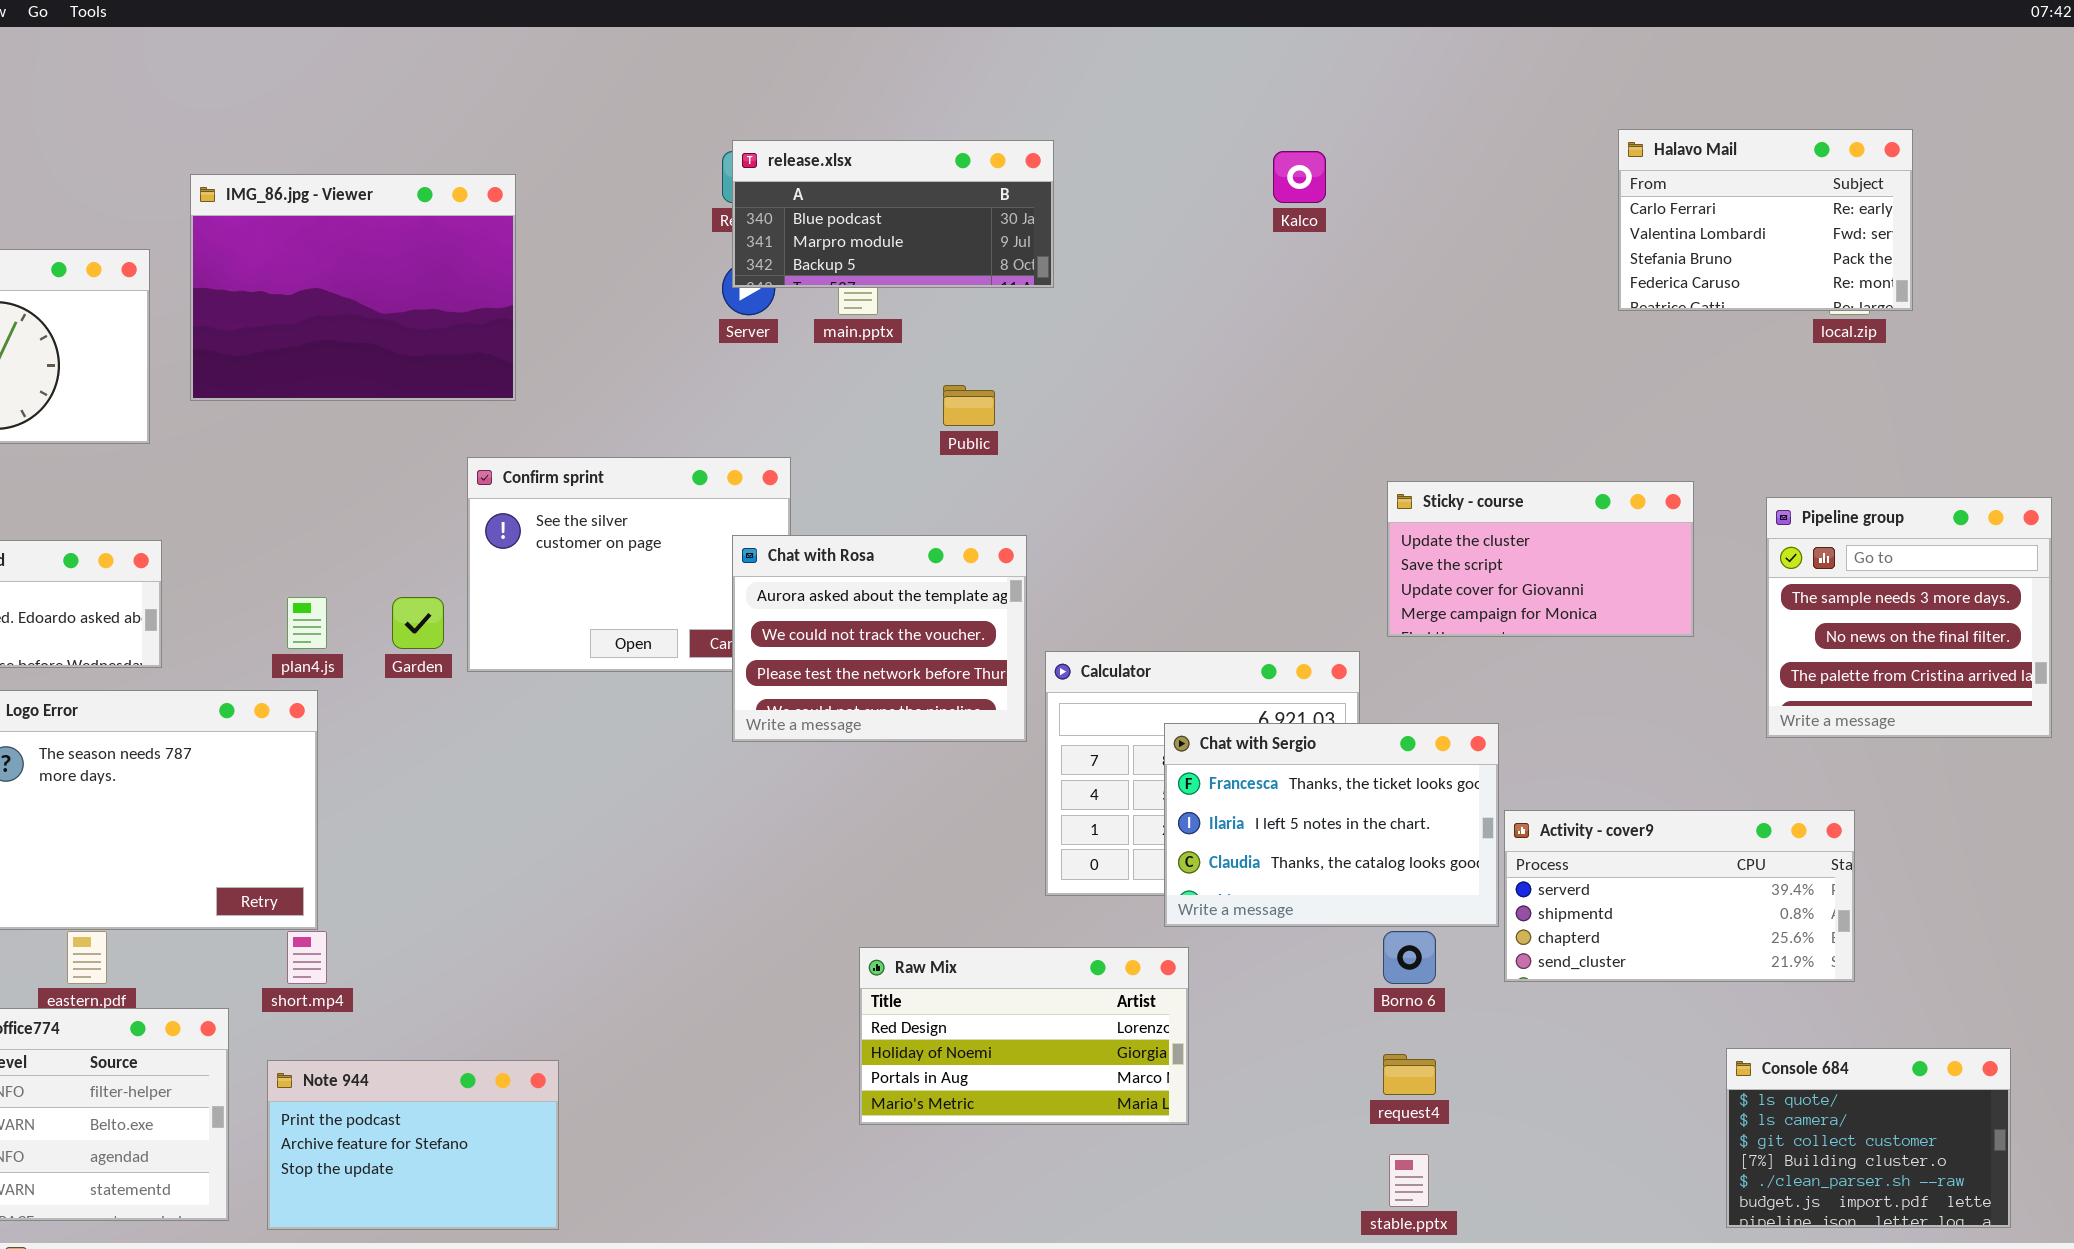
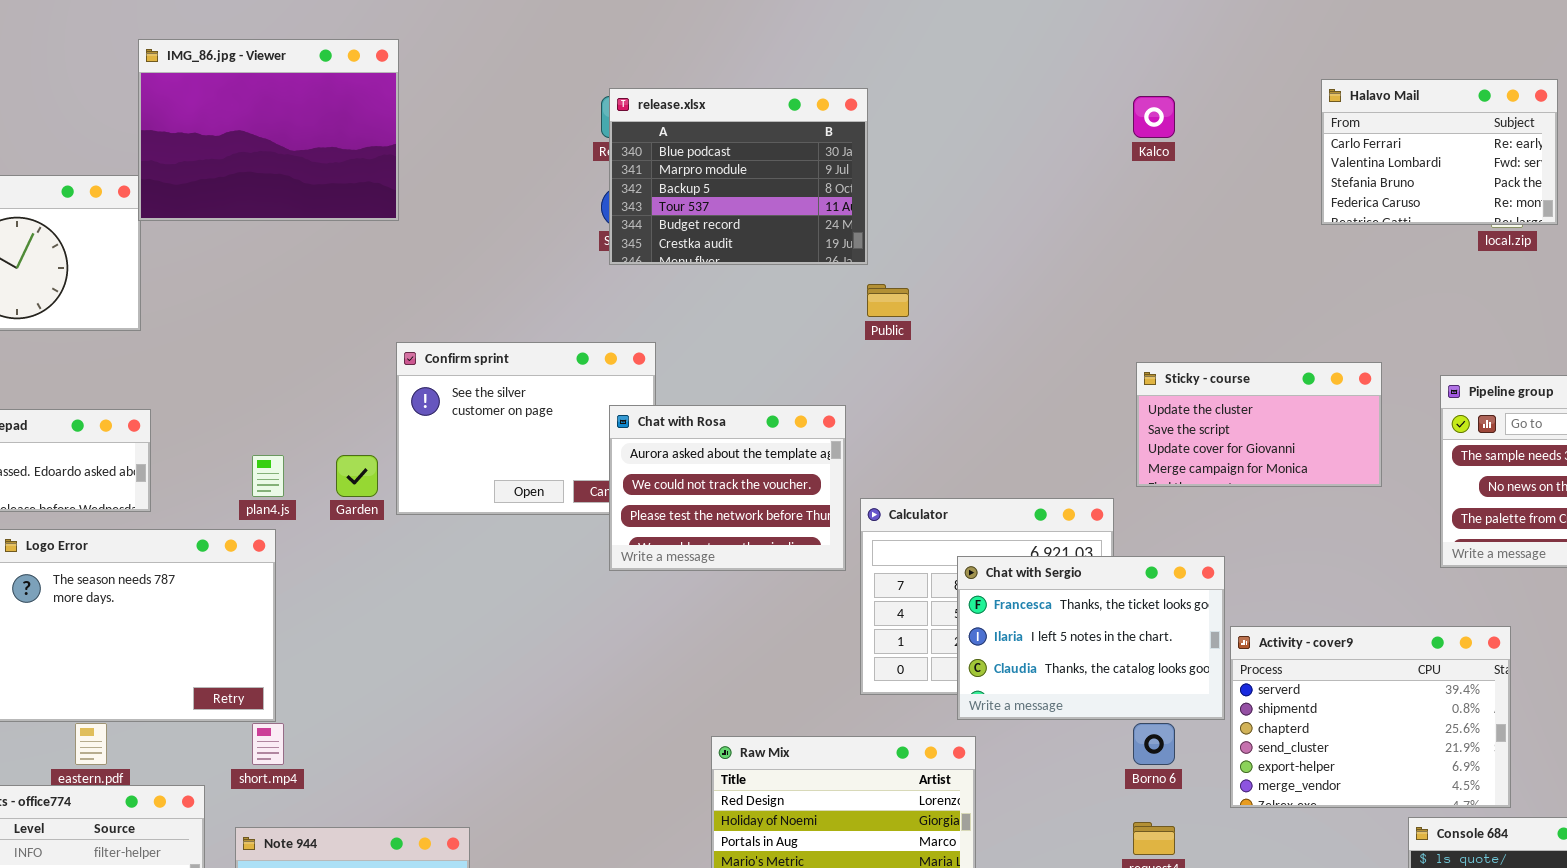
release.xlsx: [732,140,1054,288] -> [609,88,868,265], resized
Kalco: [1273,151,1326,203] -> [1133,96,1175,138], moved
IMG_86.jpg - Viewer: [190,174,516,401] -> [138,39,399,221], moved
Public: [943,385,995,426] -> [867,284,909,317], moved
Activity - cover9: [1504,810,1855,982] -> [1230,626,1511,808], resized

